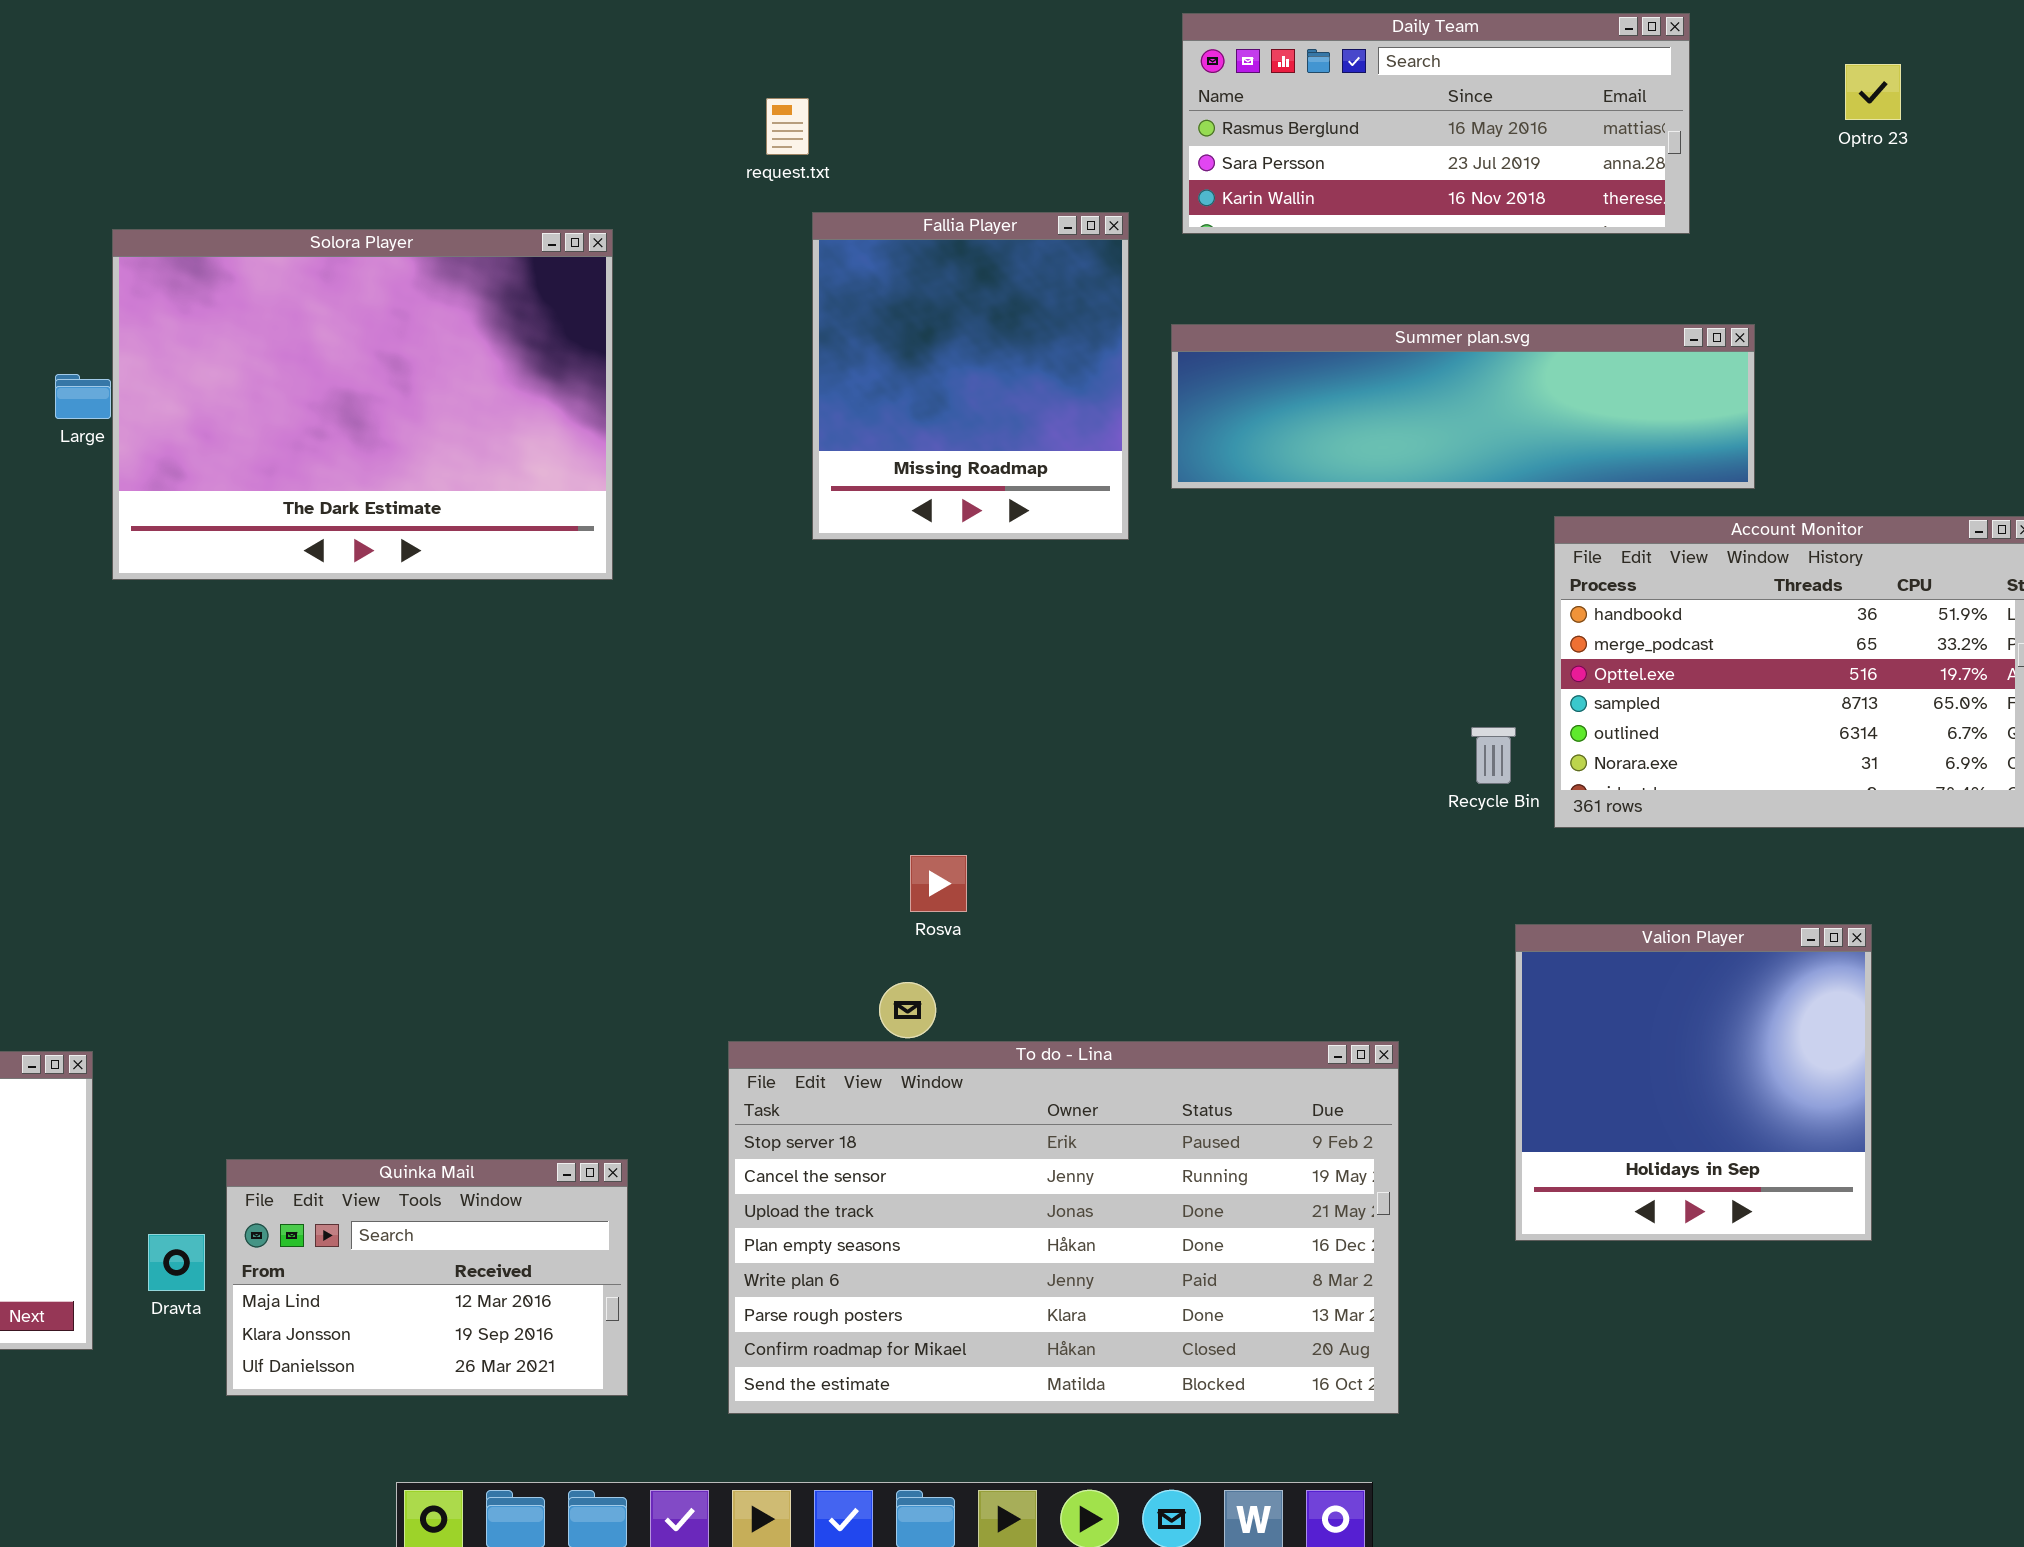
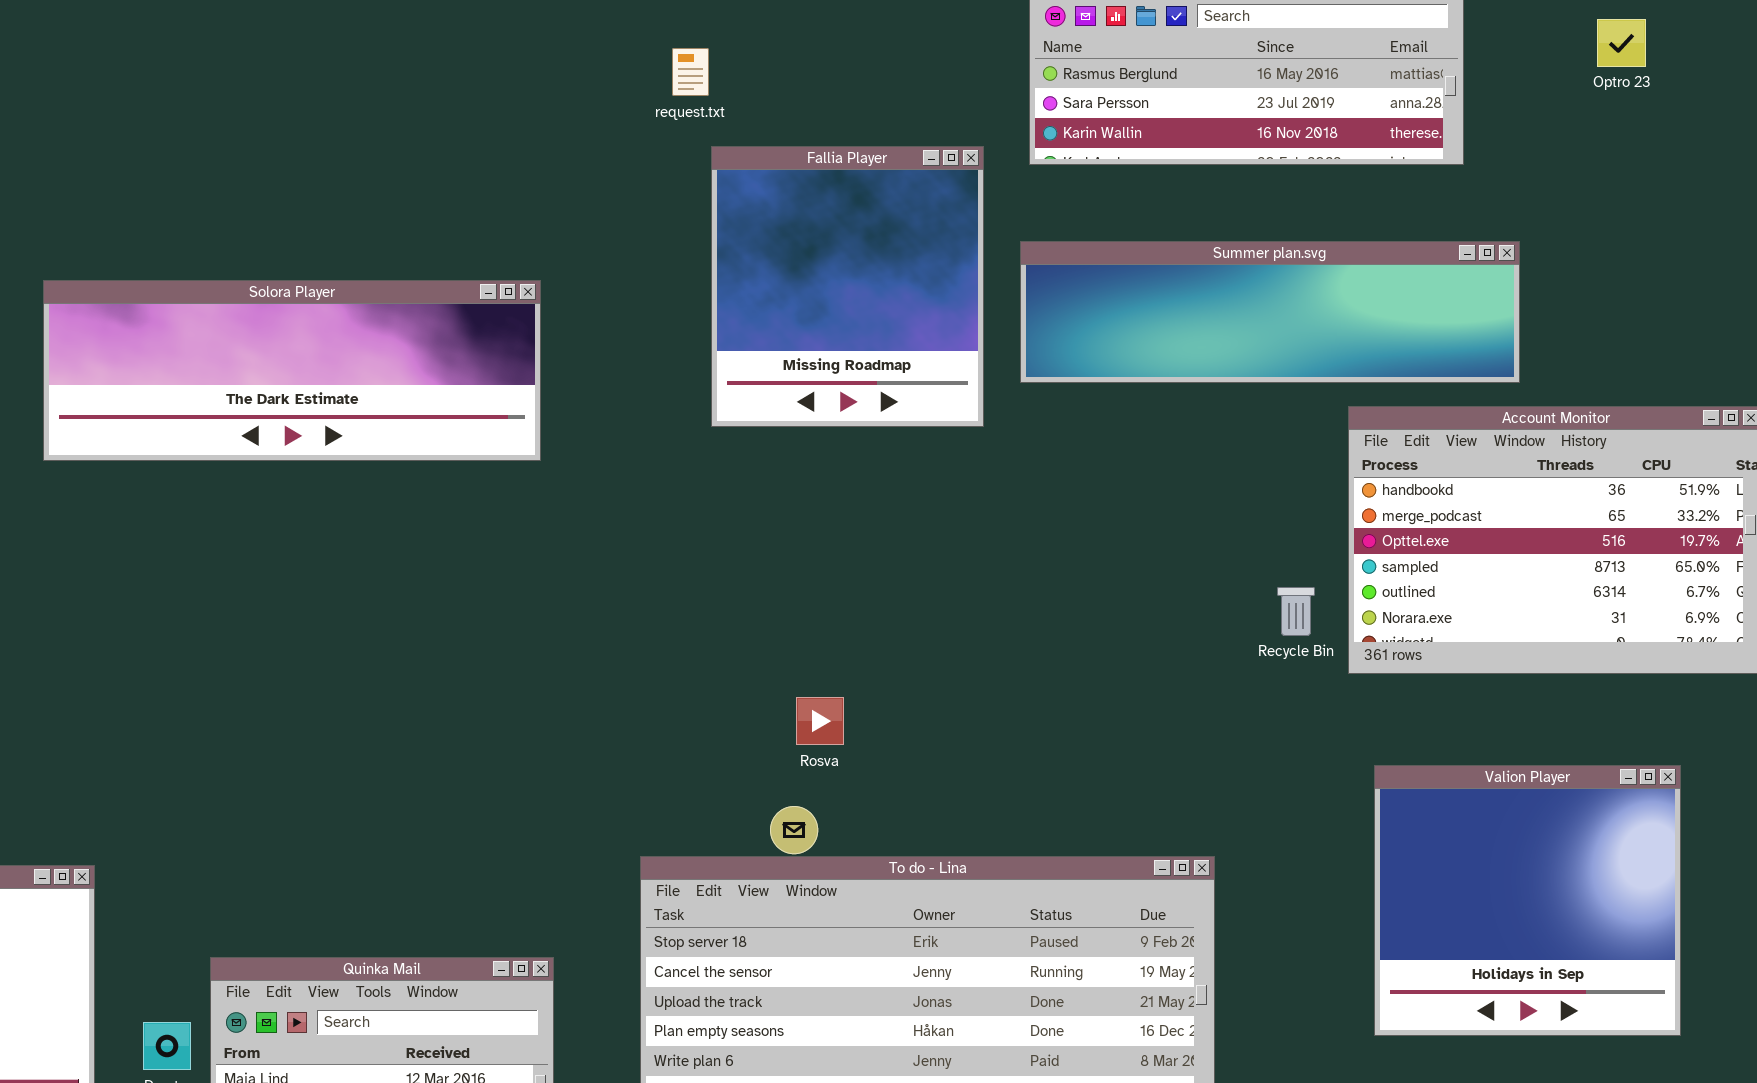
Solora Player: [112,229,613,580] -> [43,280,541,461], resized
Valion Player: [1515,924,1872,1241] -> [1374,765,1681,1036], moved

